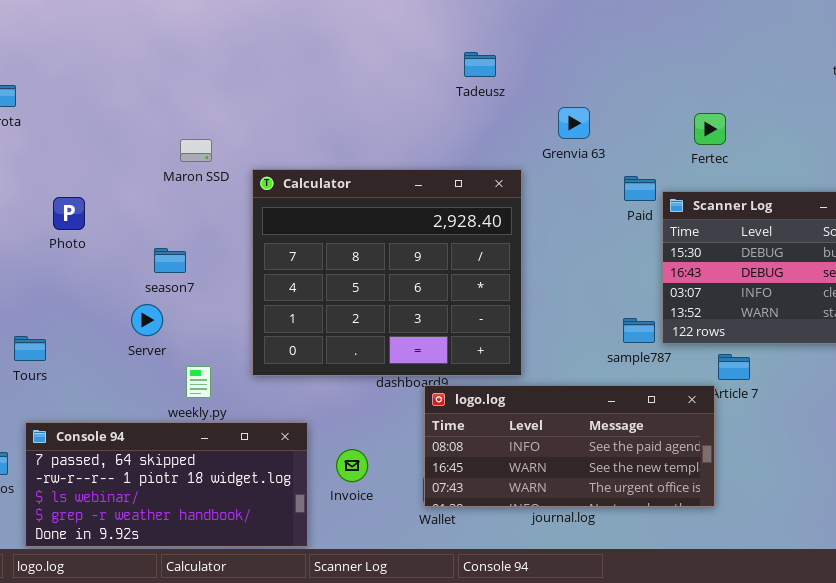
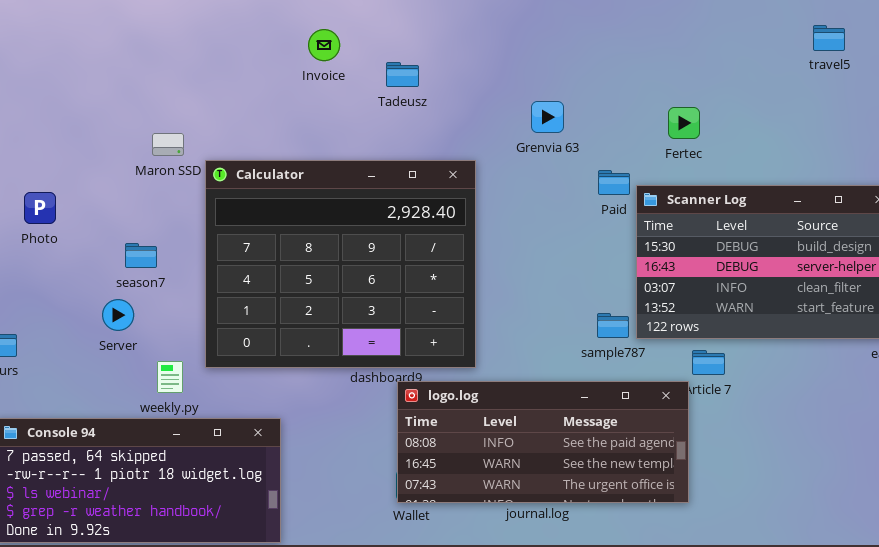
Tadeusz: [464,52,496,77] -> [386,62,419,87], moved
Calculator: [252,169,522,376] -> [205,160,476,368], moved
Invoice: [336,449,368,482] -> [308,29,340,61], moved

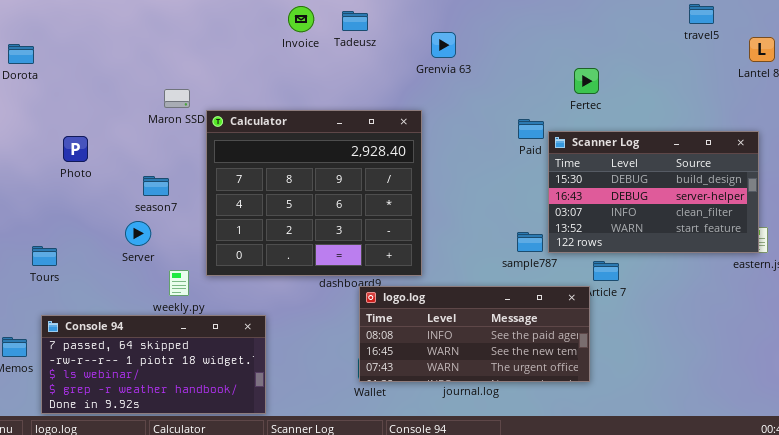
Tadeusz: [386,62,419,87] -> [342,11,368,31], moved
Grenvia 63: [531,101,564,133] -> [431,32,456,58], moved

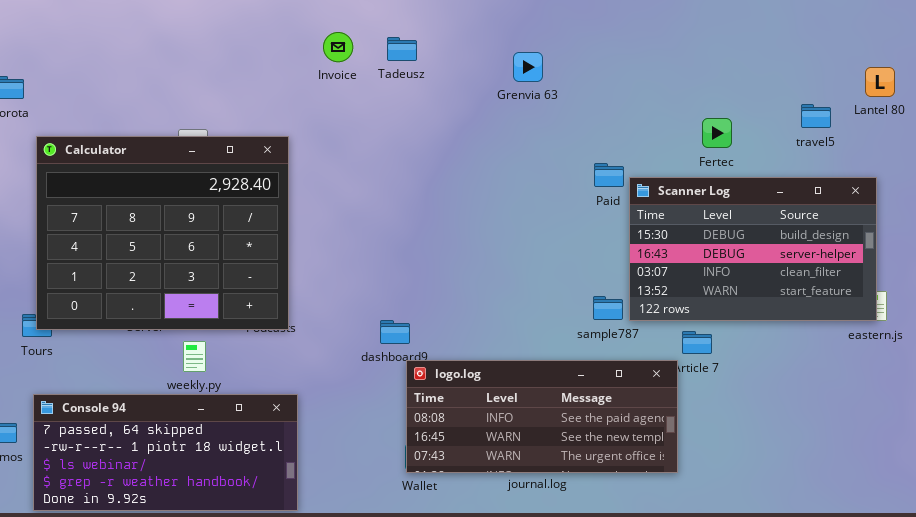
travel5: [689,4,714,24] -> [801,104,831,128], moved
Grenvia 63: [431,32,456,58] -> [513,52,543,82], moved
Fertec: [574,68,599,94] -> [702,118,732,148], moved
Calculator: [206,110,422,276] -> [36,136,289,330], moved

